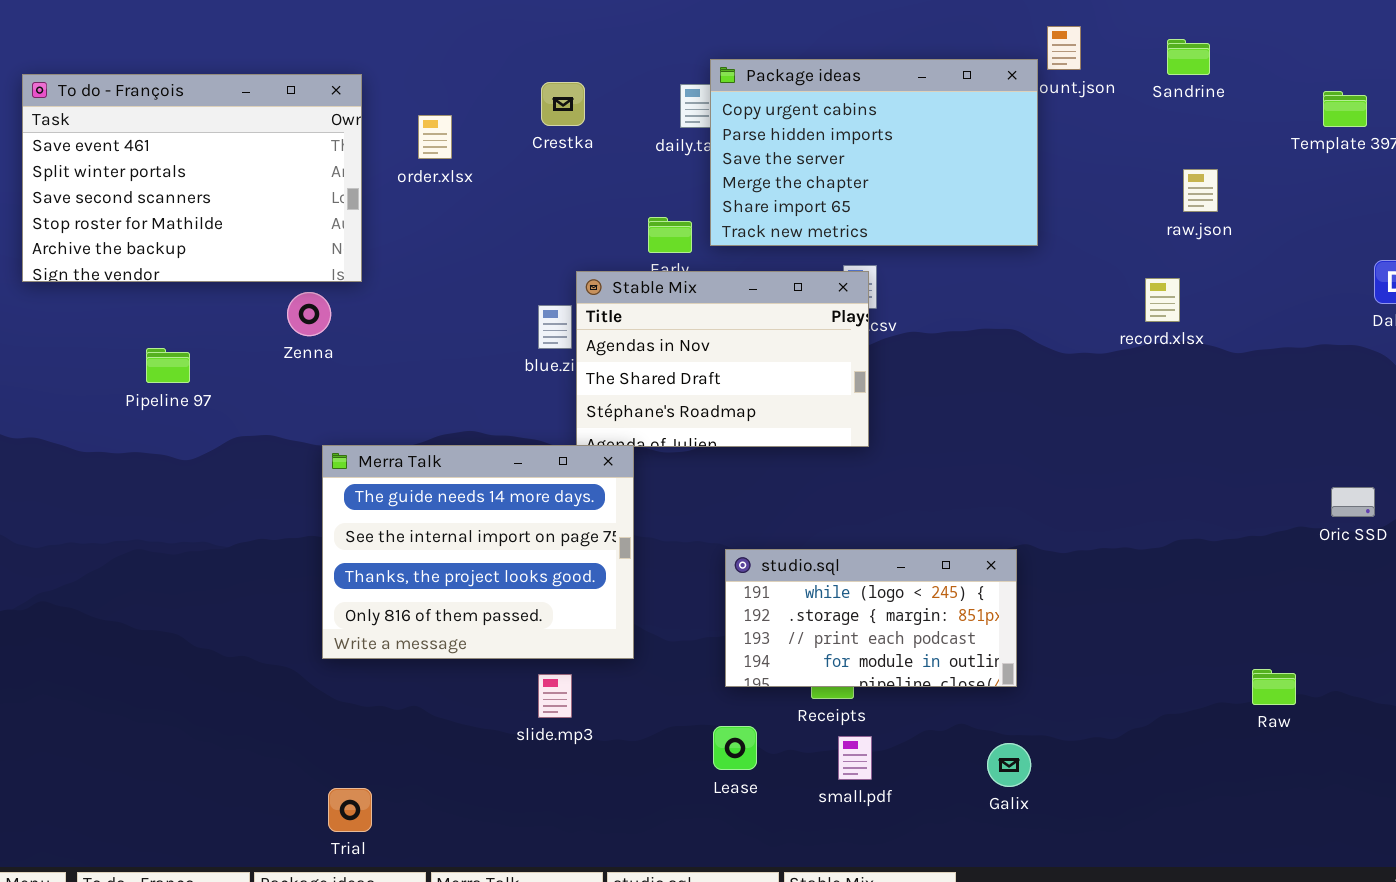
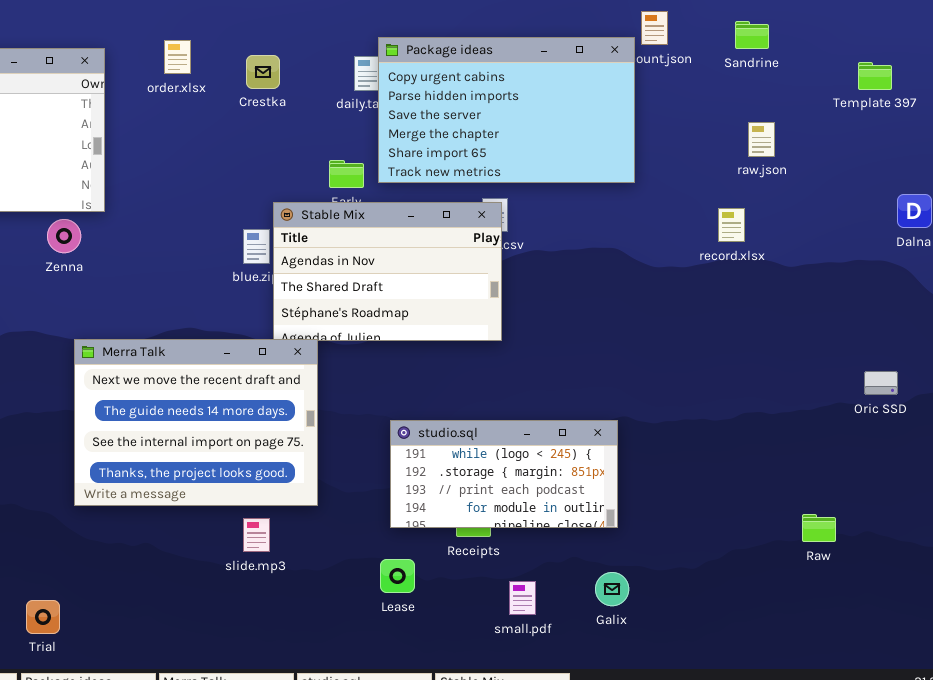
order.xlsx: [418,115,452,159] -> [164,40,191,74], moved
Merra Talk: [322,445,634,659] -> [74,339,318,506], scrolled up 1 row
small.pdf: [838,736,872,780] -> [509,581,536,615], moved
Trial: [328,788,372,832] -> [26,600,60,634], moved

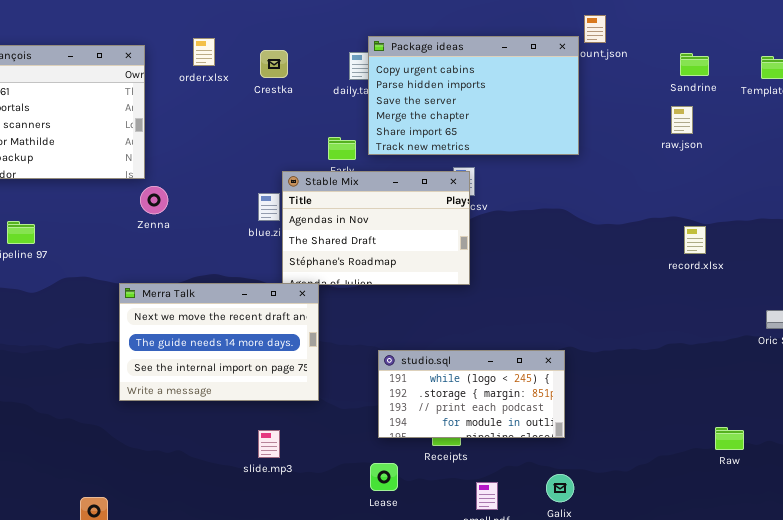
Sandrine: [735,21,769,49] -> [680,53,709,76], moved
record.xlsx: [718,208,745,242] -> [684,226,706,254], moved
Zenna: [47,219,81,253] -> [140,186,168,214], moved
Merra Talk: [74,339,318,506] -> [119,283,319,401], resized

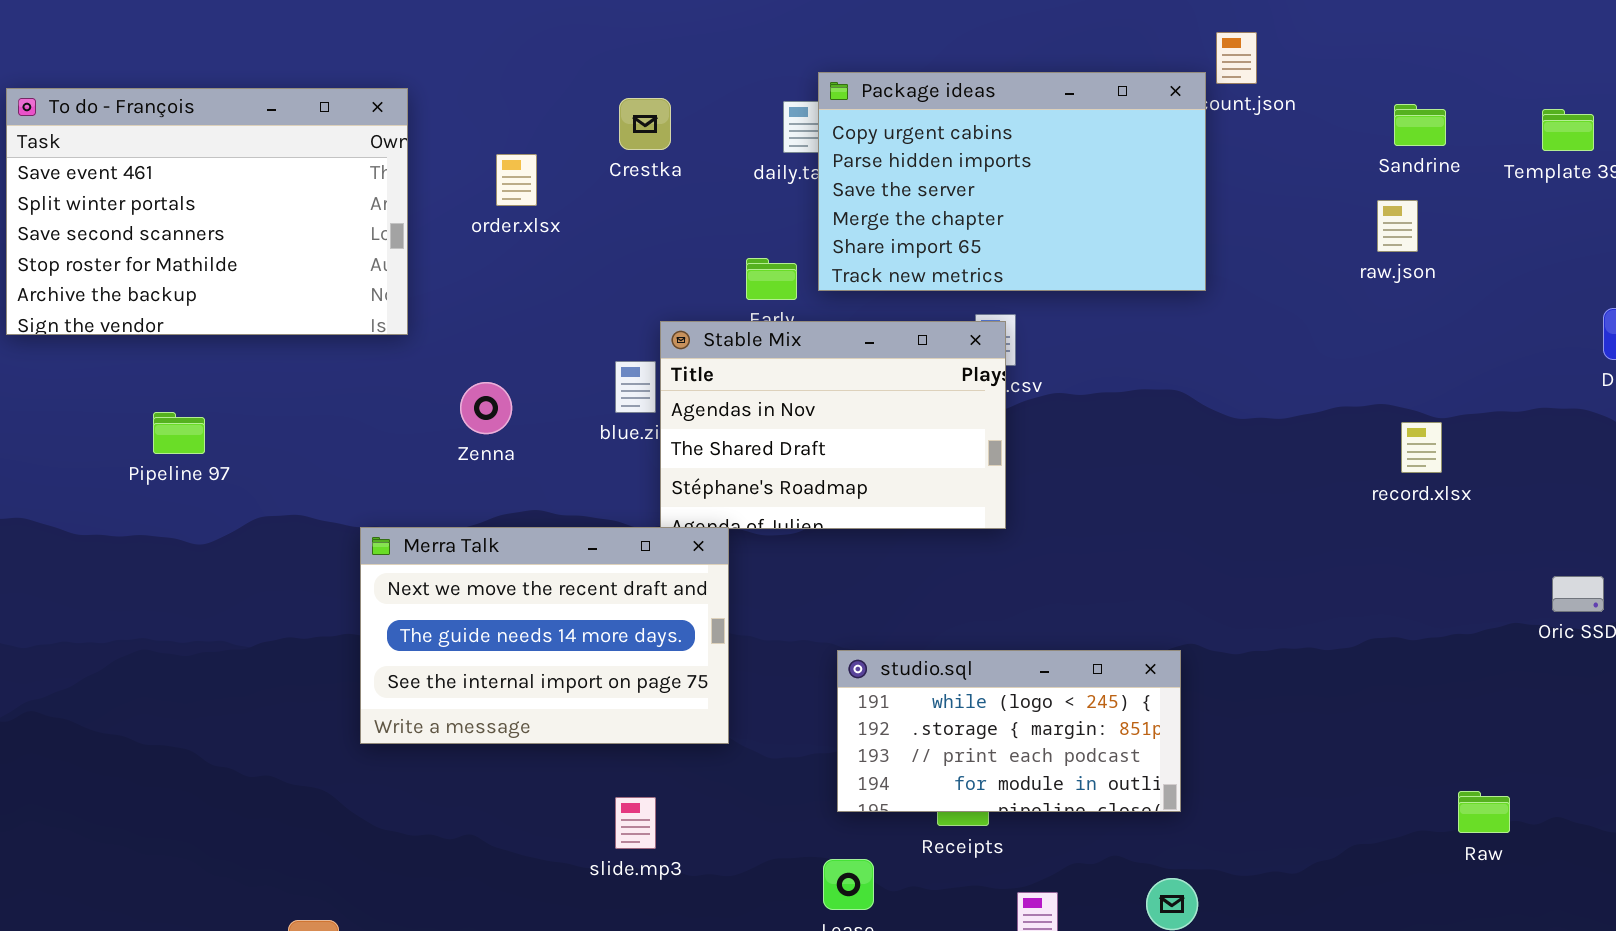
order.xlsx: [193,38,215,66] -> [496,154,537,206], moved
Zenna: [140,186,168,214] -> [460,382,512,434], moved

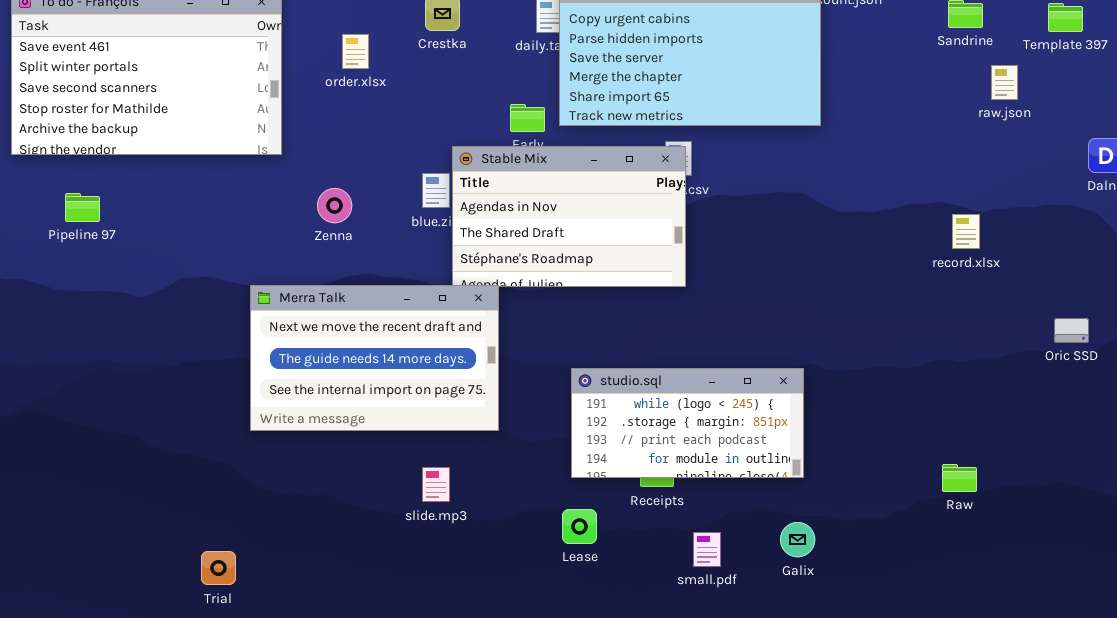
raw.json: [1377,200,1418,252] -> [991,65,1018,100], moved
Pipeline 97: [153,412,205,454] -> [65,193,100,222], moved
Raw: [1458,791,1510,833] -> [942,464,977,492], moved

